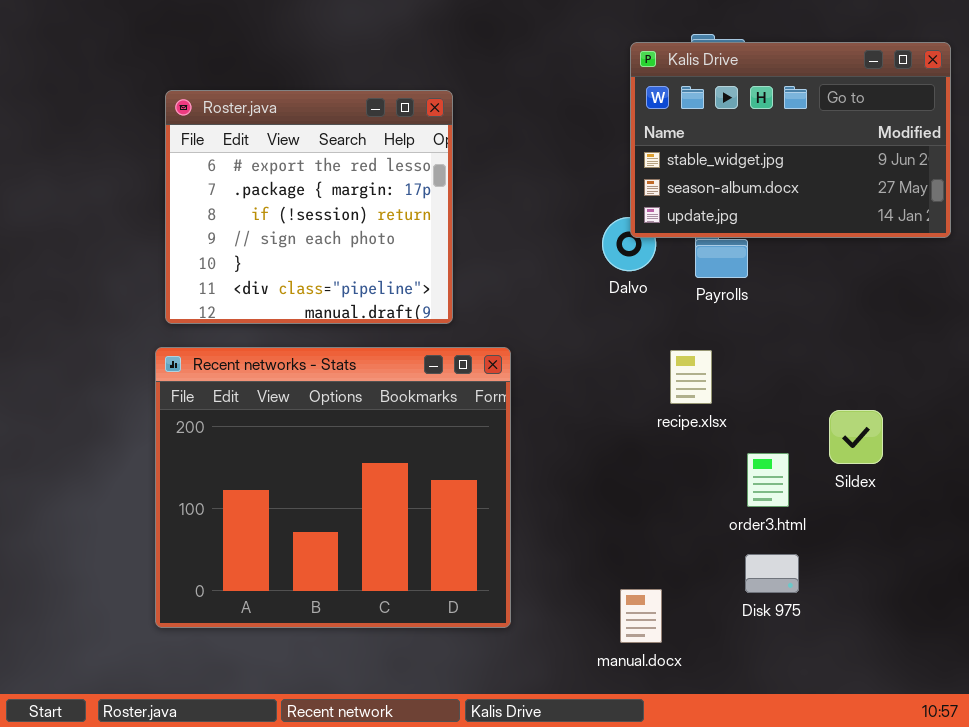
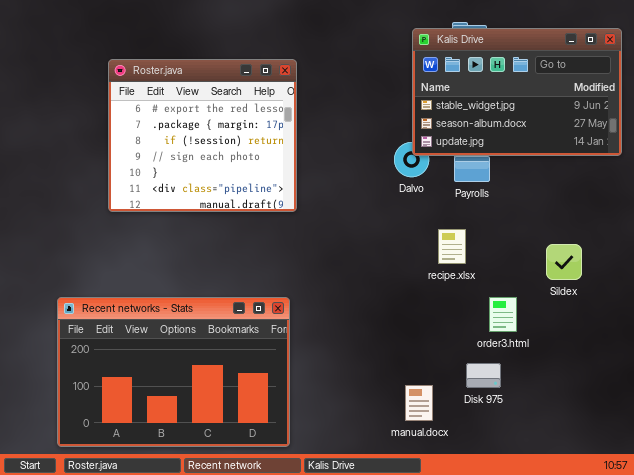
Recent networks - Stats: [155,347,511,628] -> [57,297,290,447], moved, resized
Sildex: [829,410,883,464] -> [546,244,582,280], moved
Disk 975: [745,554,799,593] -> [466,363,501,388], moved

